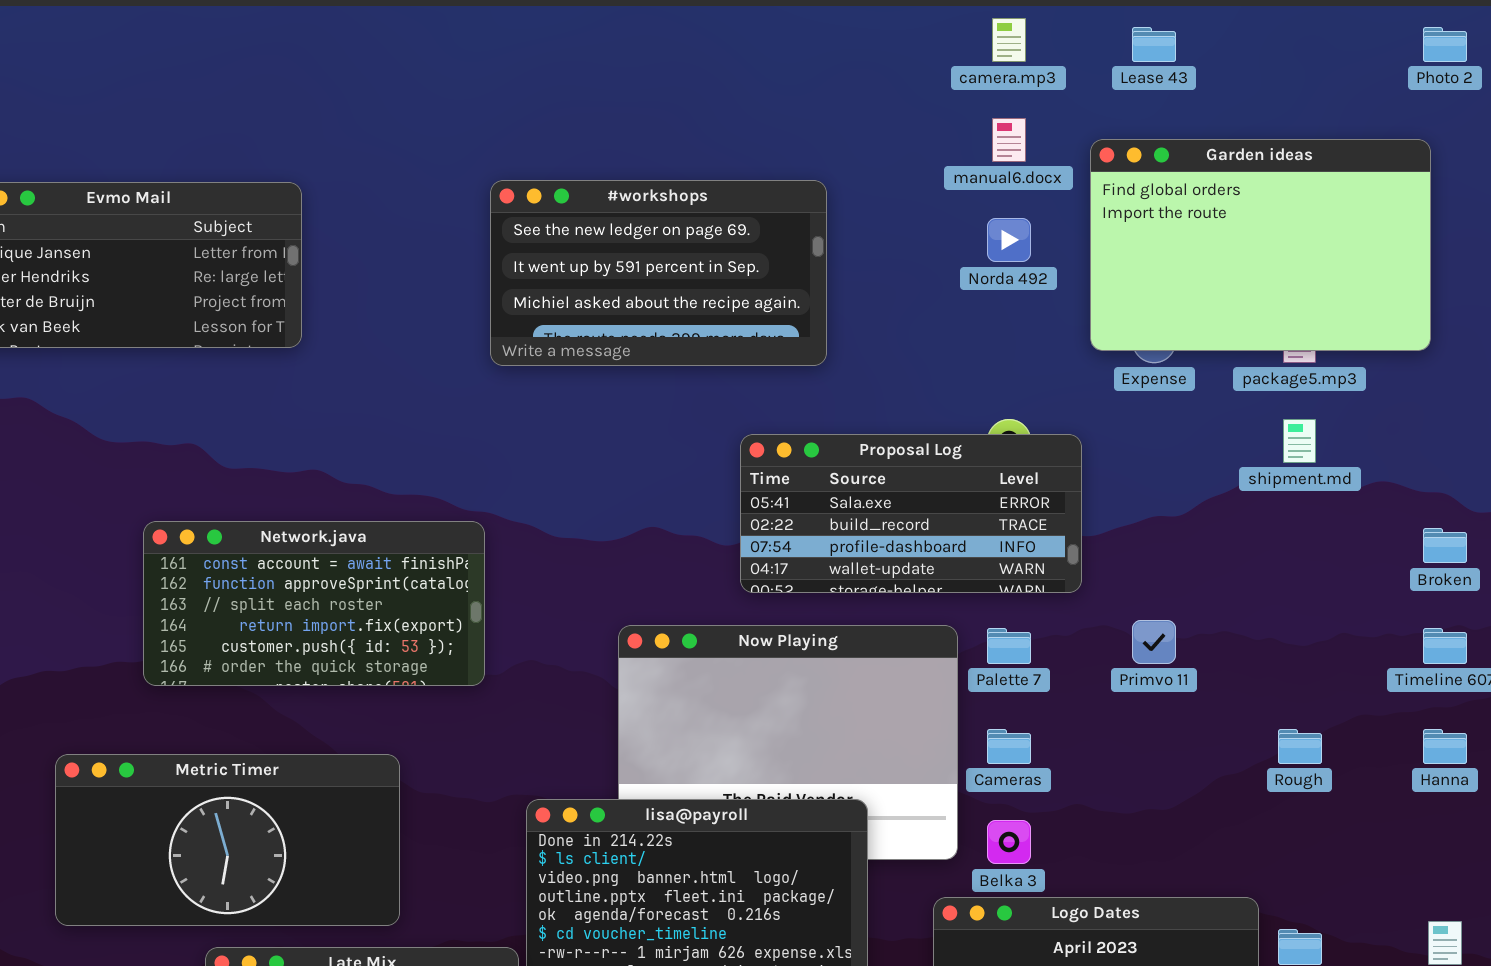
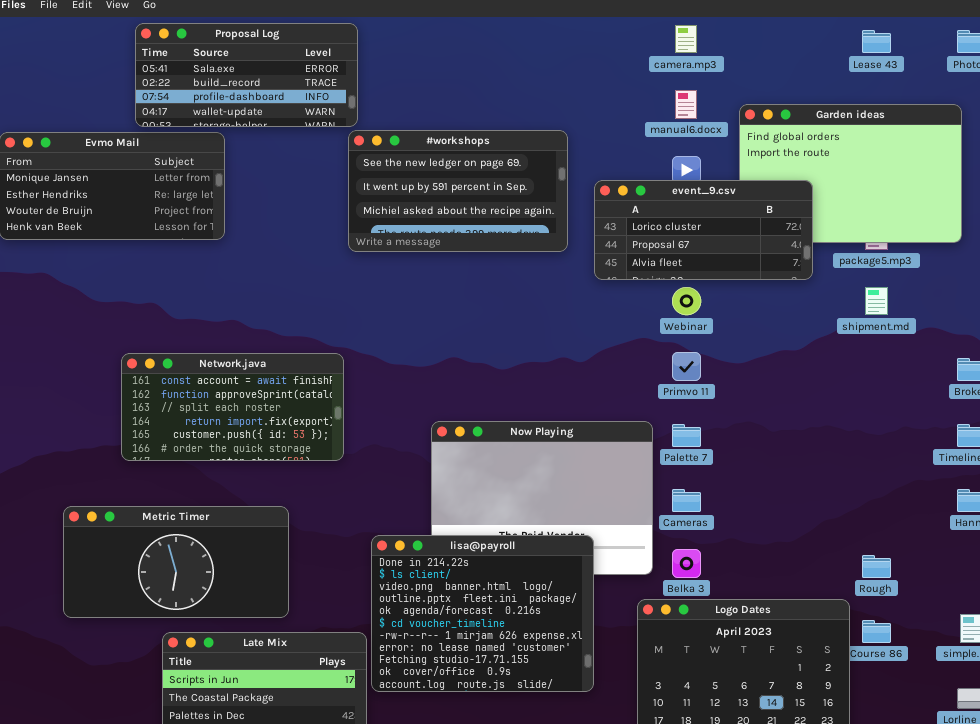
Lease 43: [1132,27,1176,62] -> [862,30,891,53], moved
event_9.csv: none -> [594,180,813,280], opened
Proposal Log: [740,434,1082,593] -> [135,23,358,127], moved
Primvo 11: [1132,620,1176,664] -> [672,352,701,381], moved
Rough: [1278,729,1322,764] -> [862,555,891,578], moved

